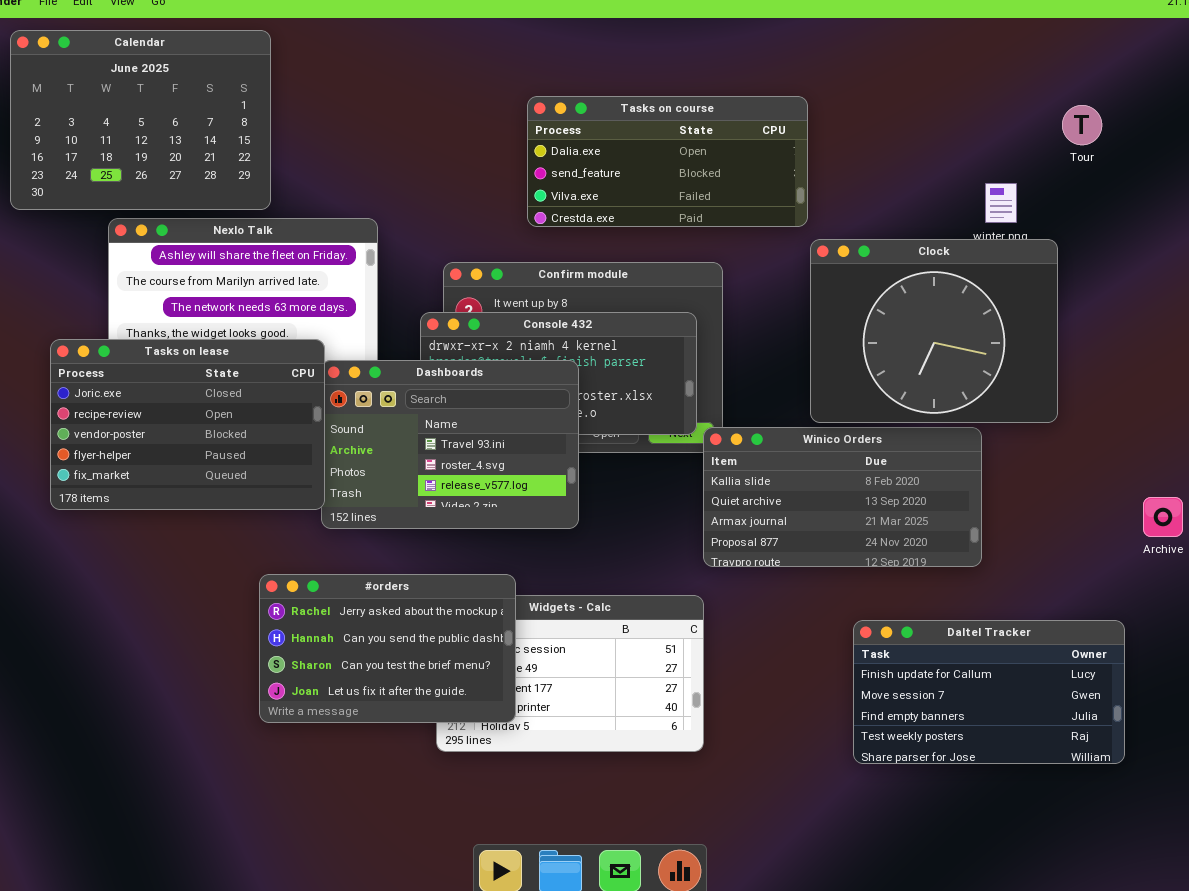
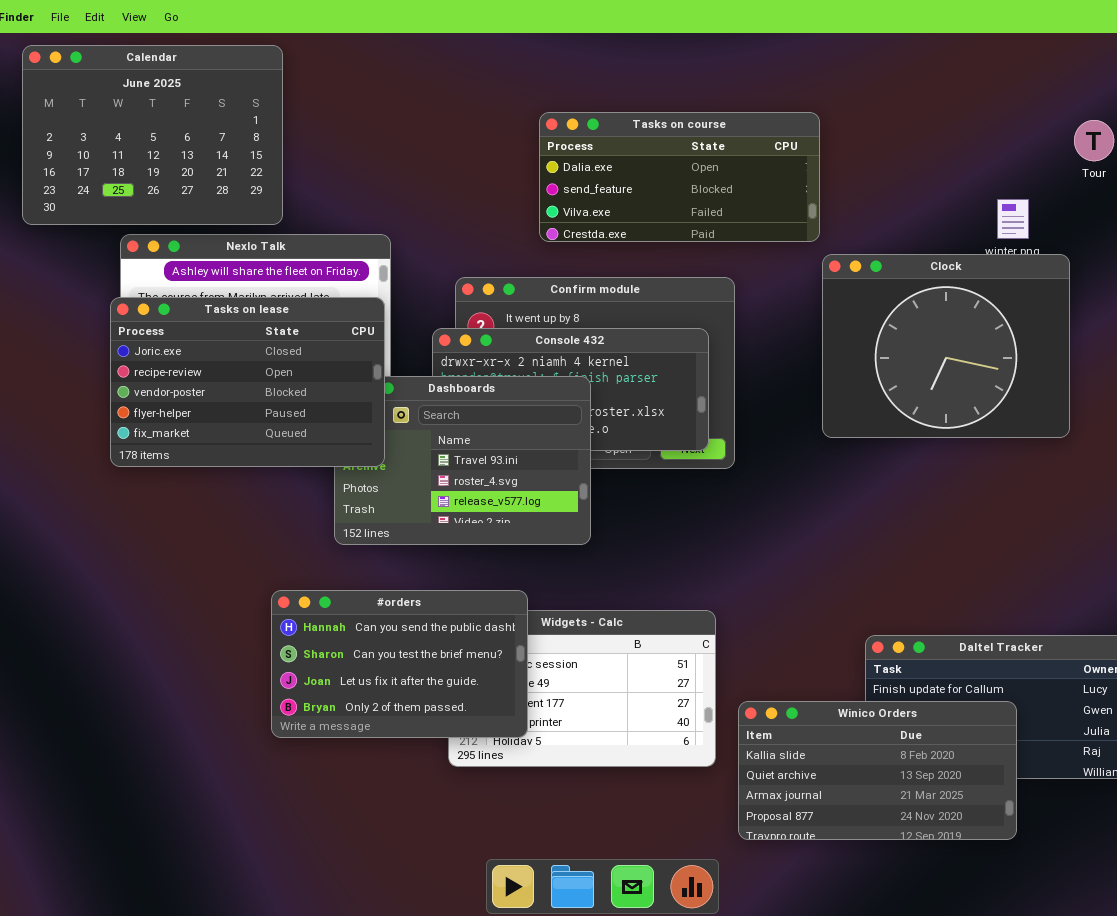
Tasks on lease: [50,339,325,510] -> [110,297,385,467], moved
Winico Orders: [703,427,982,567] -> [738,701,1017,840], moved
#orders: [259,574,516,723] -> [271,590,528,738], scrolled down 1 row

